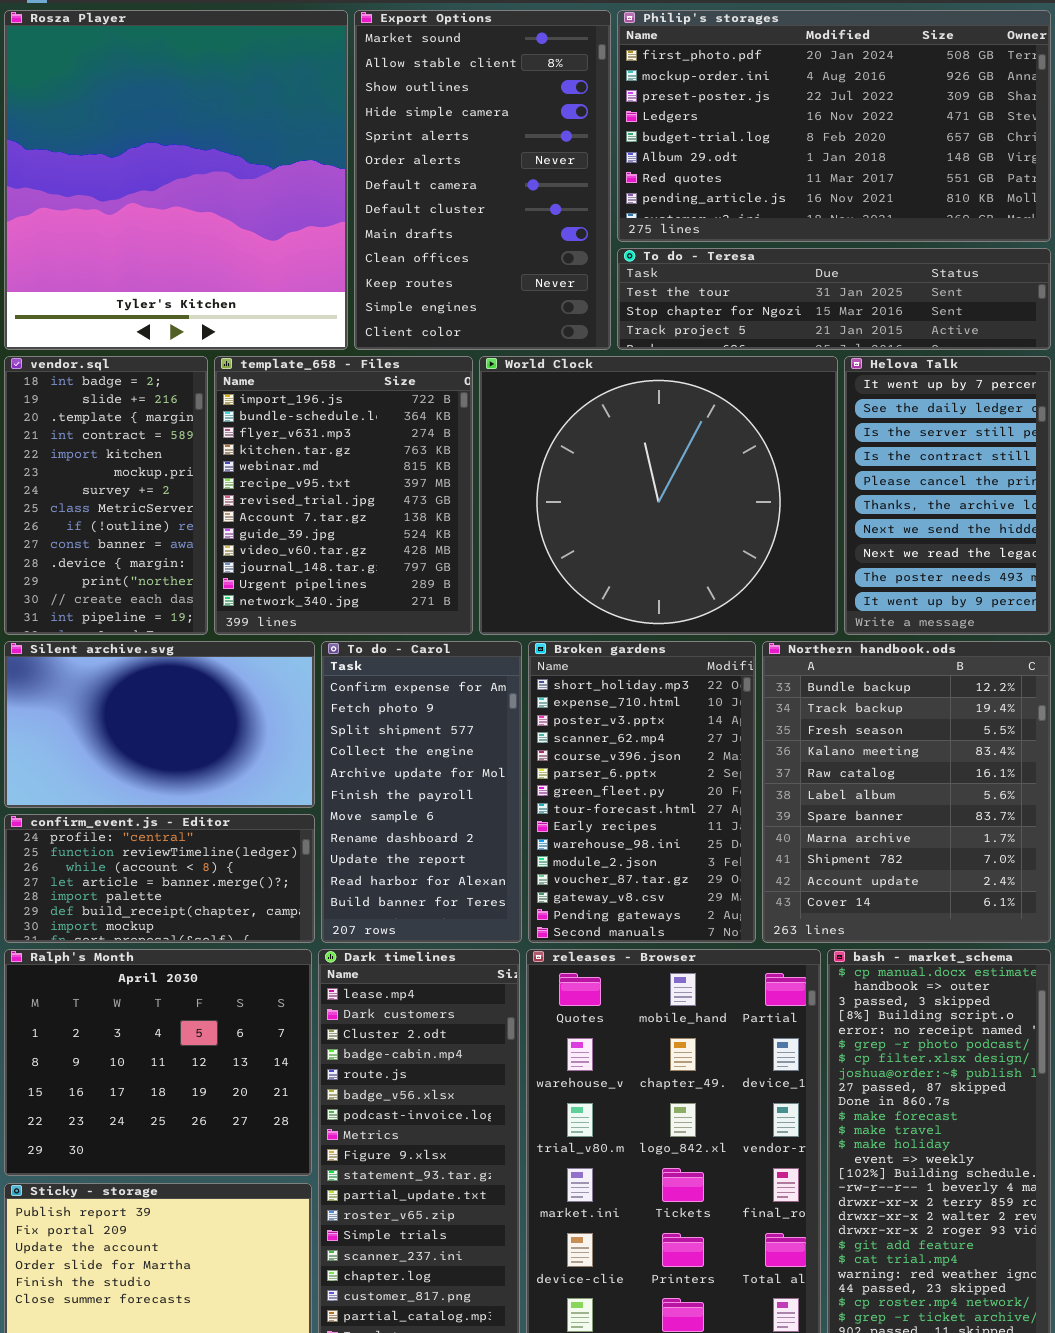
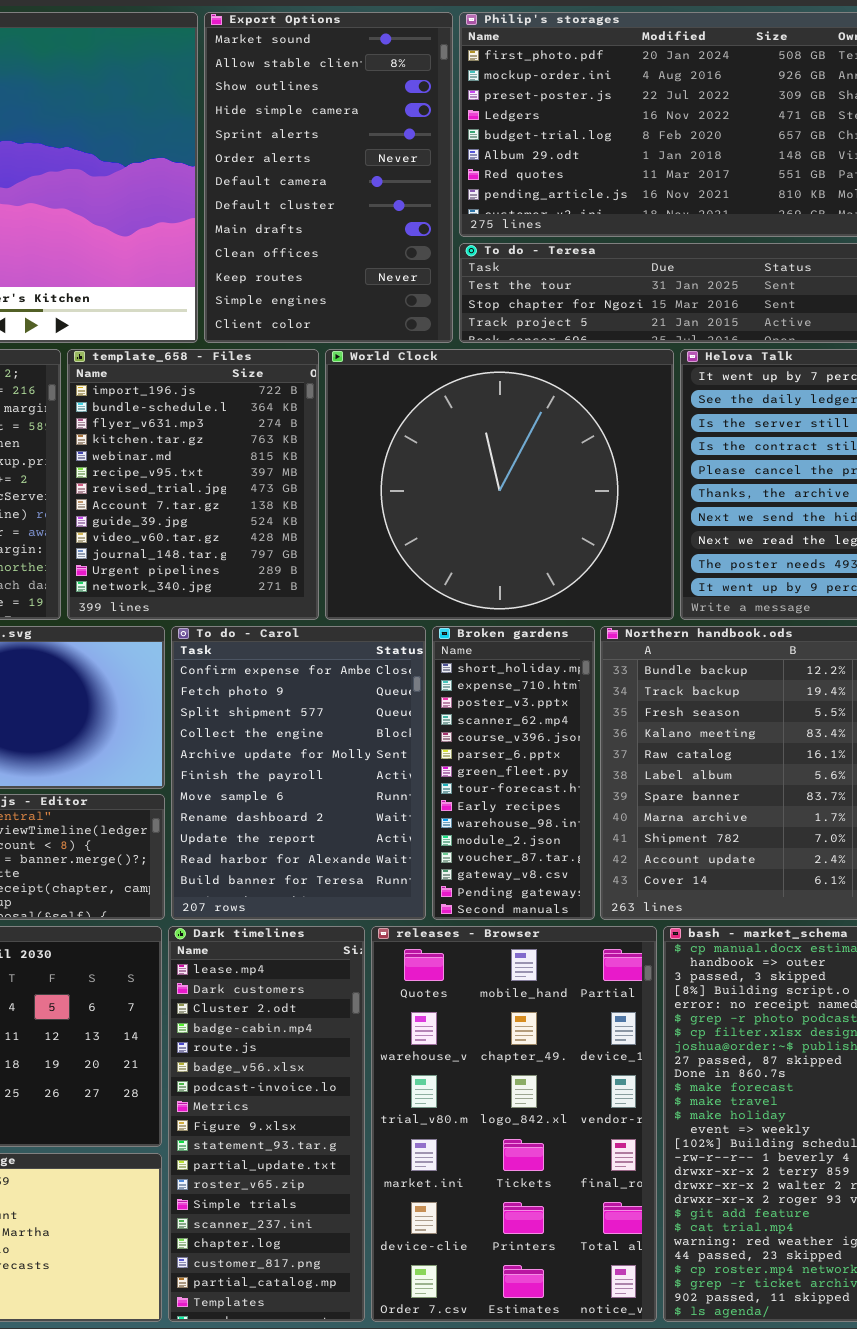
To do - Carol: [321,641,522,943] -> [171,626,426,920], resized
Broken gardens: [528,641,756,943] -> [432,626,595,920], resized

